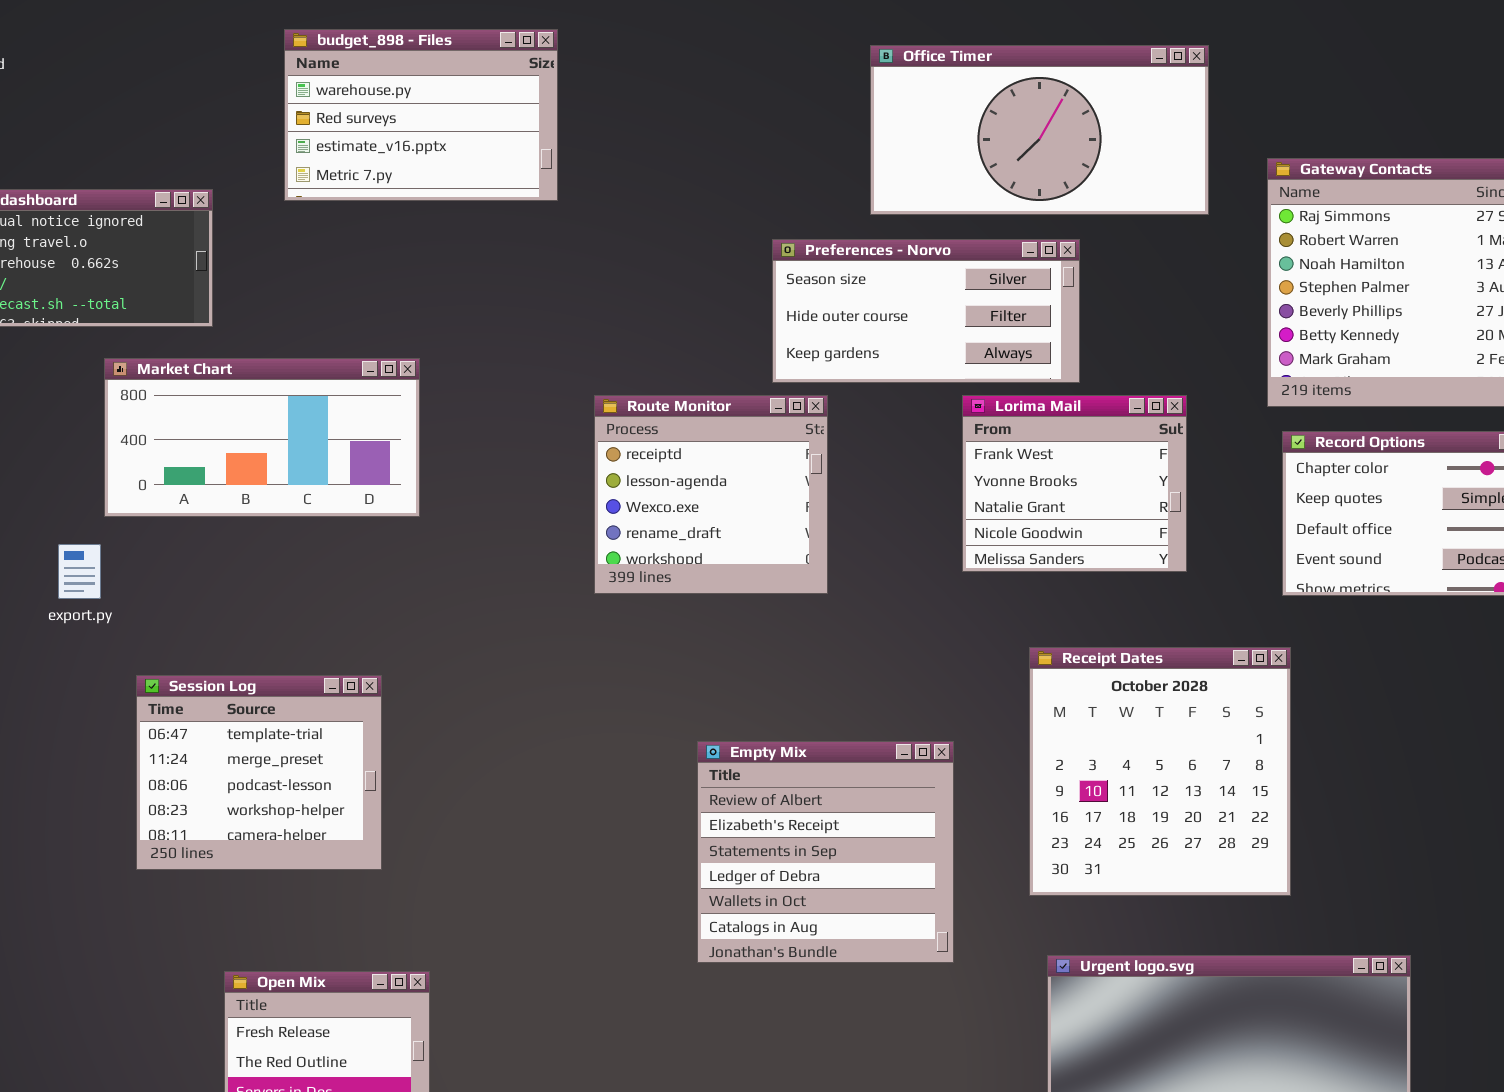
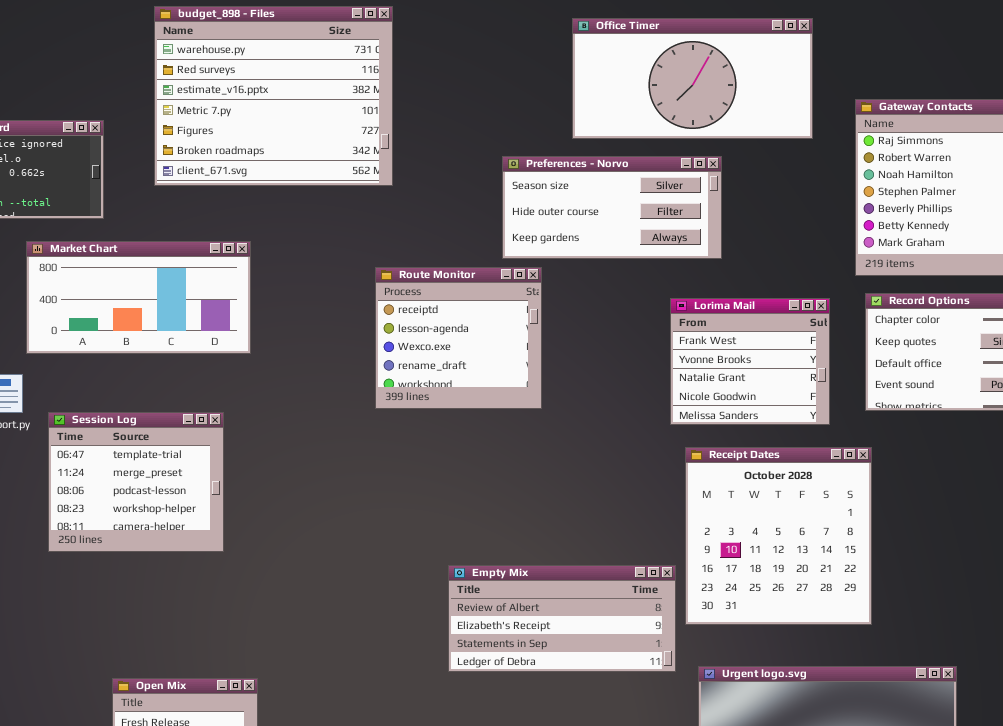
budget_898 - Files: [284,29,558,201] -> [154,6,393,186], resized
Lorima Mail: [962,395,1187,572] -> [670,298,830,425], moved
Session Log: [136,675,382,870] -> [48,412,224,552], moved
Empty Mix: [697,741,954,963] -> [448,565,676,672], resized

